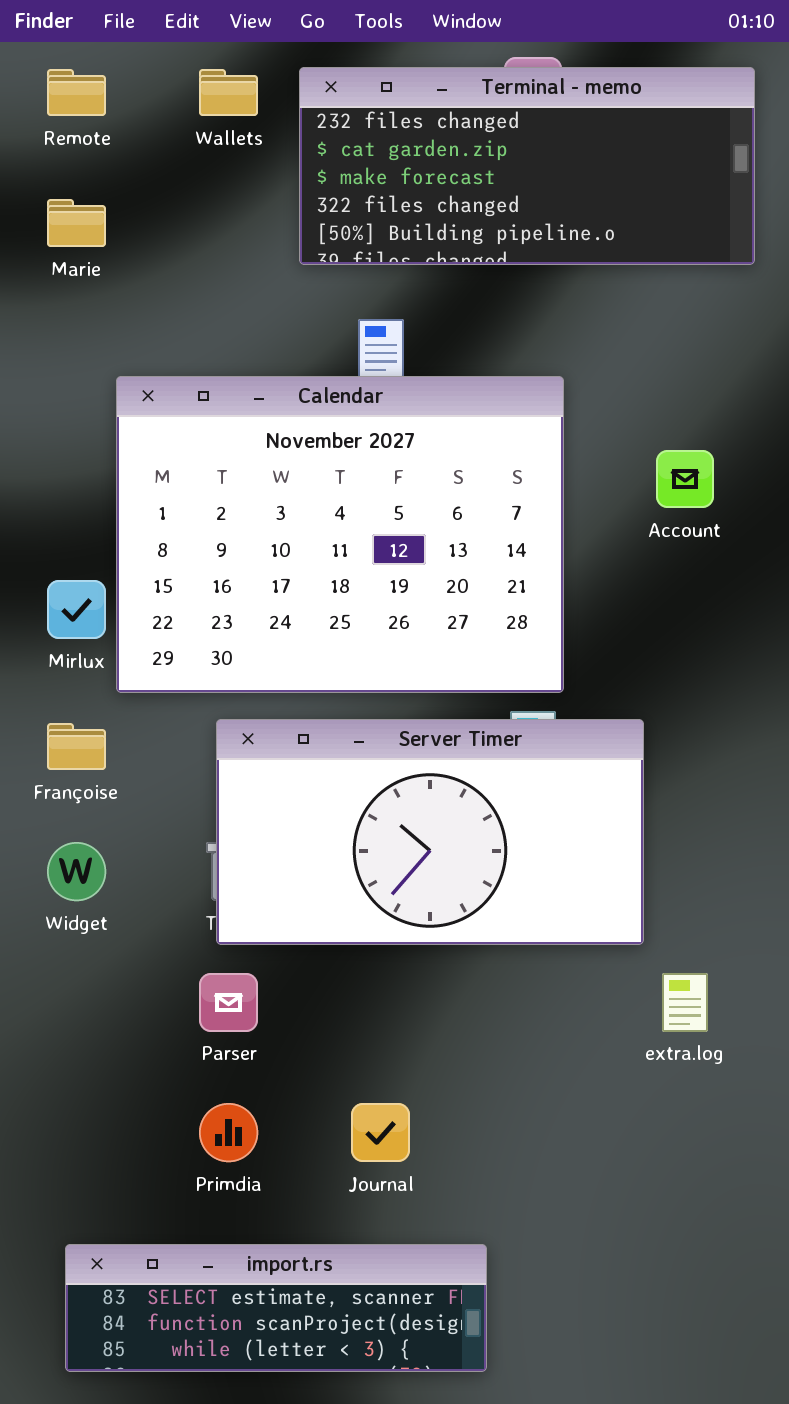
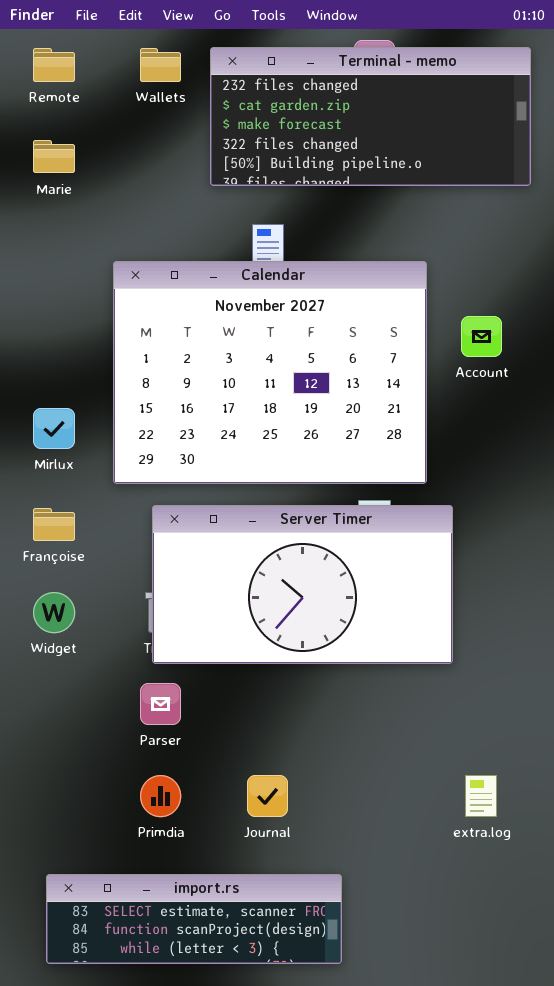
Calendar: [116,376,564,693] -> [113,261,427,484], moved
extra.log: [662,973,708,1032] -> [465,775,497,817], moved

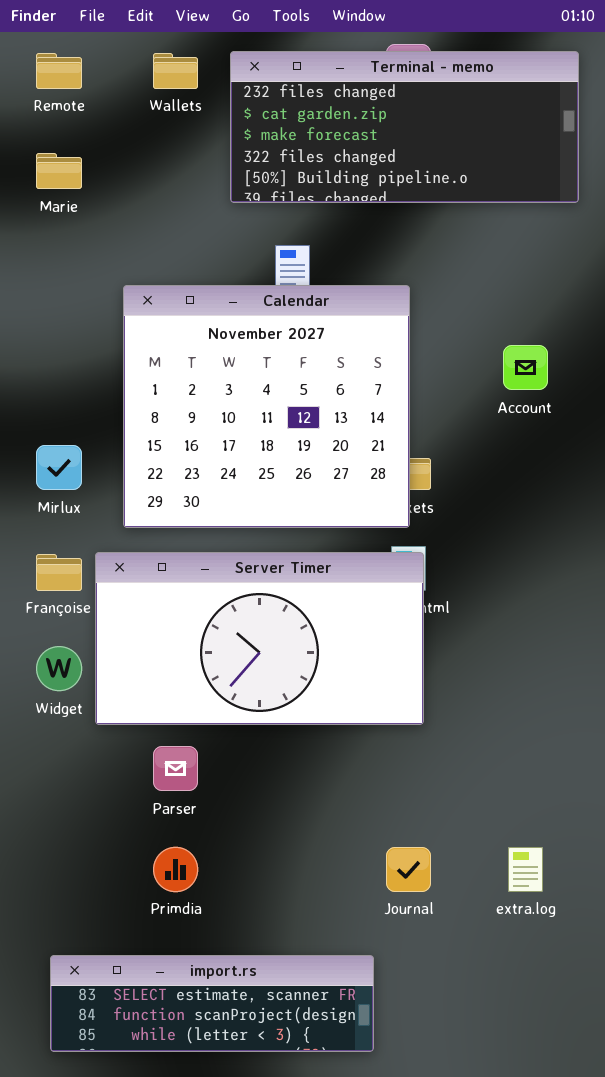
Calendar: [113,261,427,484] -> [123,285,410,528], resized
Server Timer: [152,505,453,664] -> [95,552,424,725], moved
Journal: [247,775,288,817] -> [386,847,431,892], moved

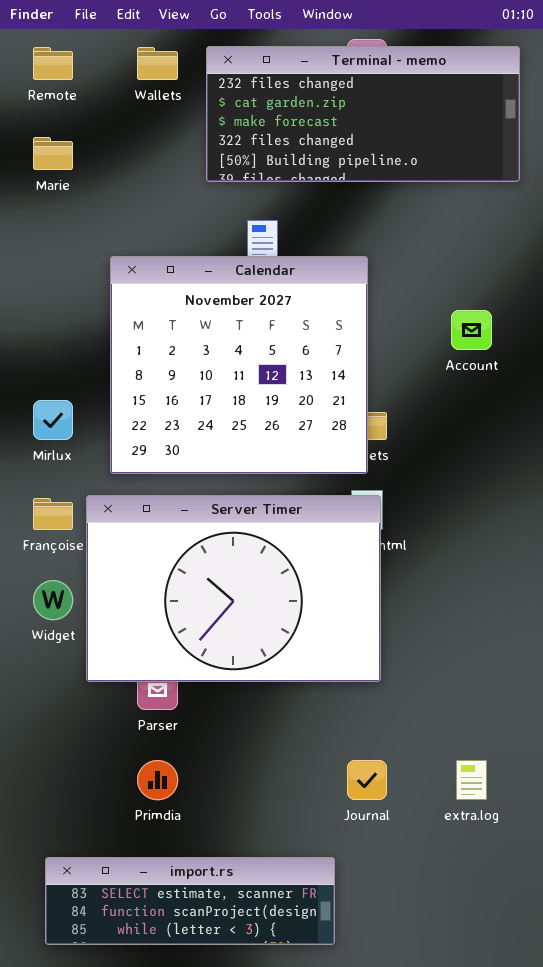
Server Timer: [95,552,424,725] -> [86,495,381,682], resized

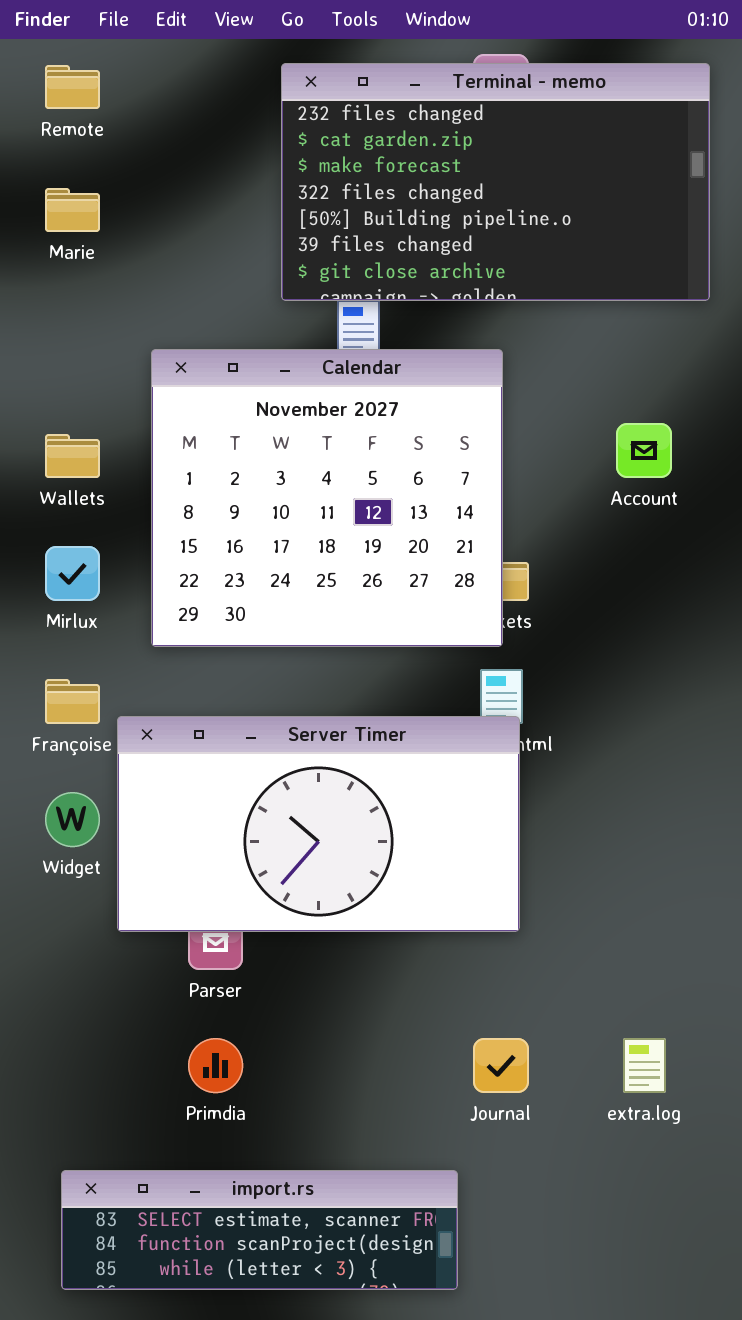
Terminal - memo: [206,46,520,182] -> [281,63,710,301], resized
Wallets: [137,47,178,80] -> [45,434,100,478], moved
Server Timer: [86,495,381,682] -> [117,716,520,932], resized

